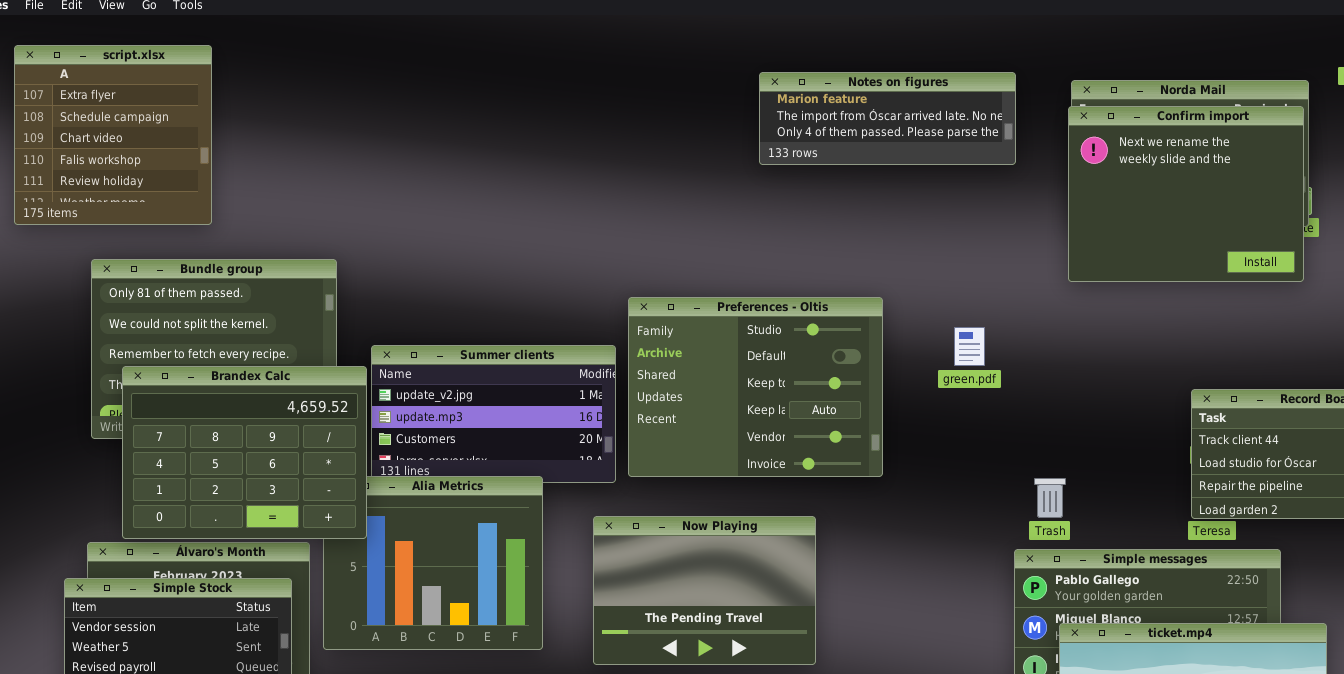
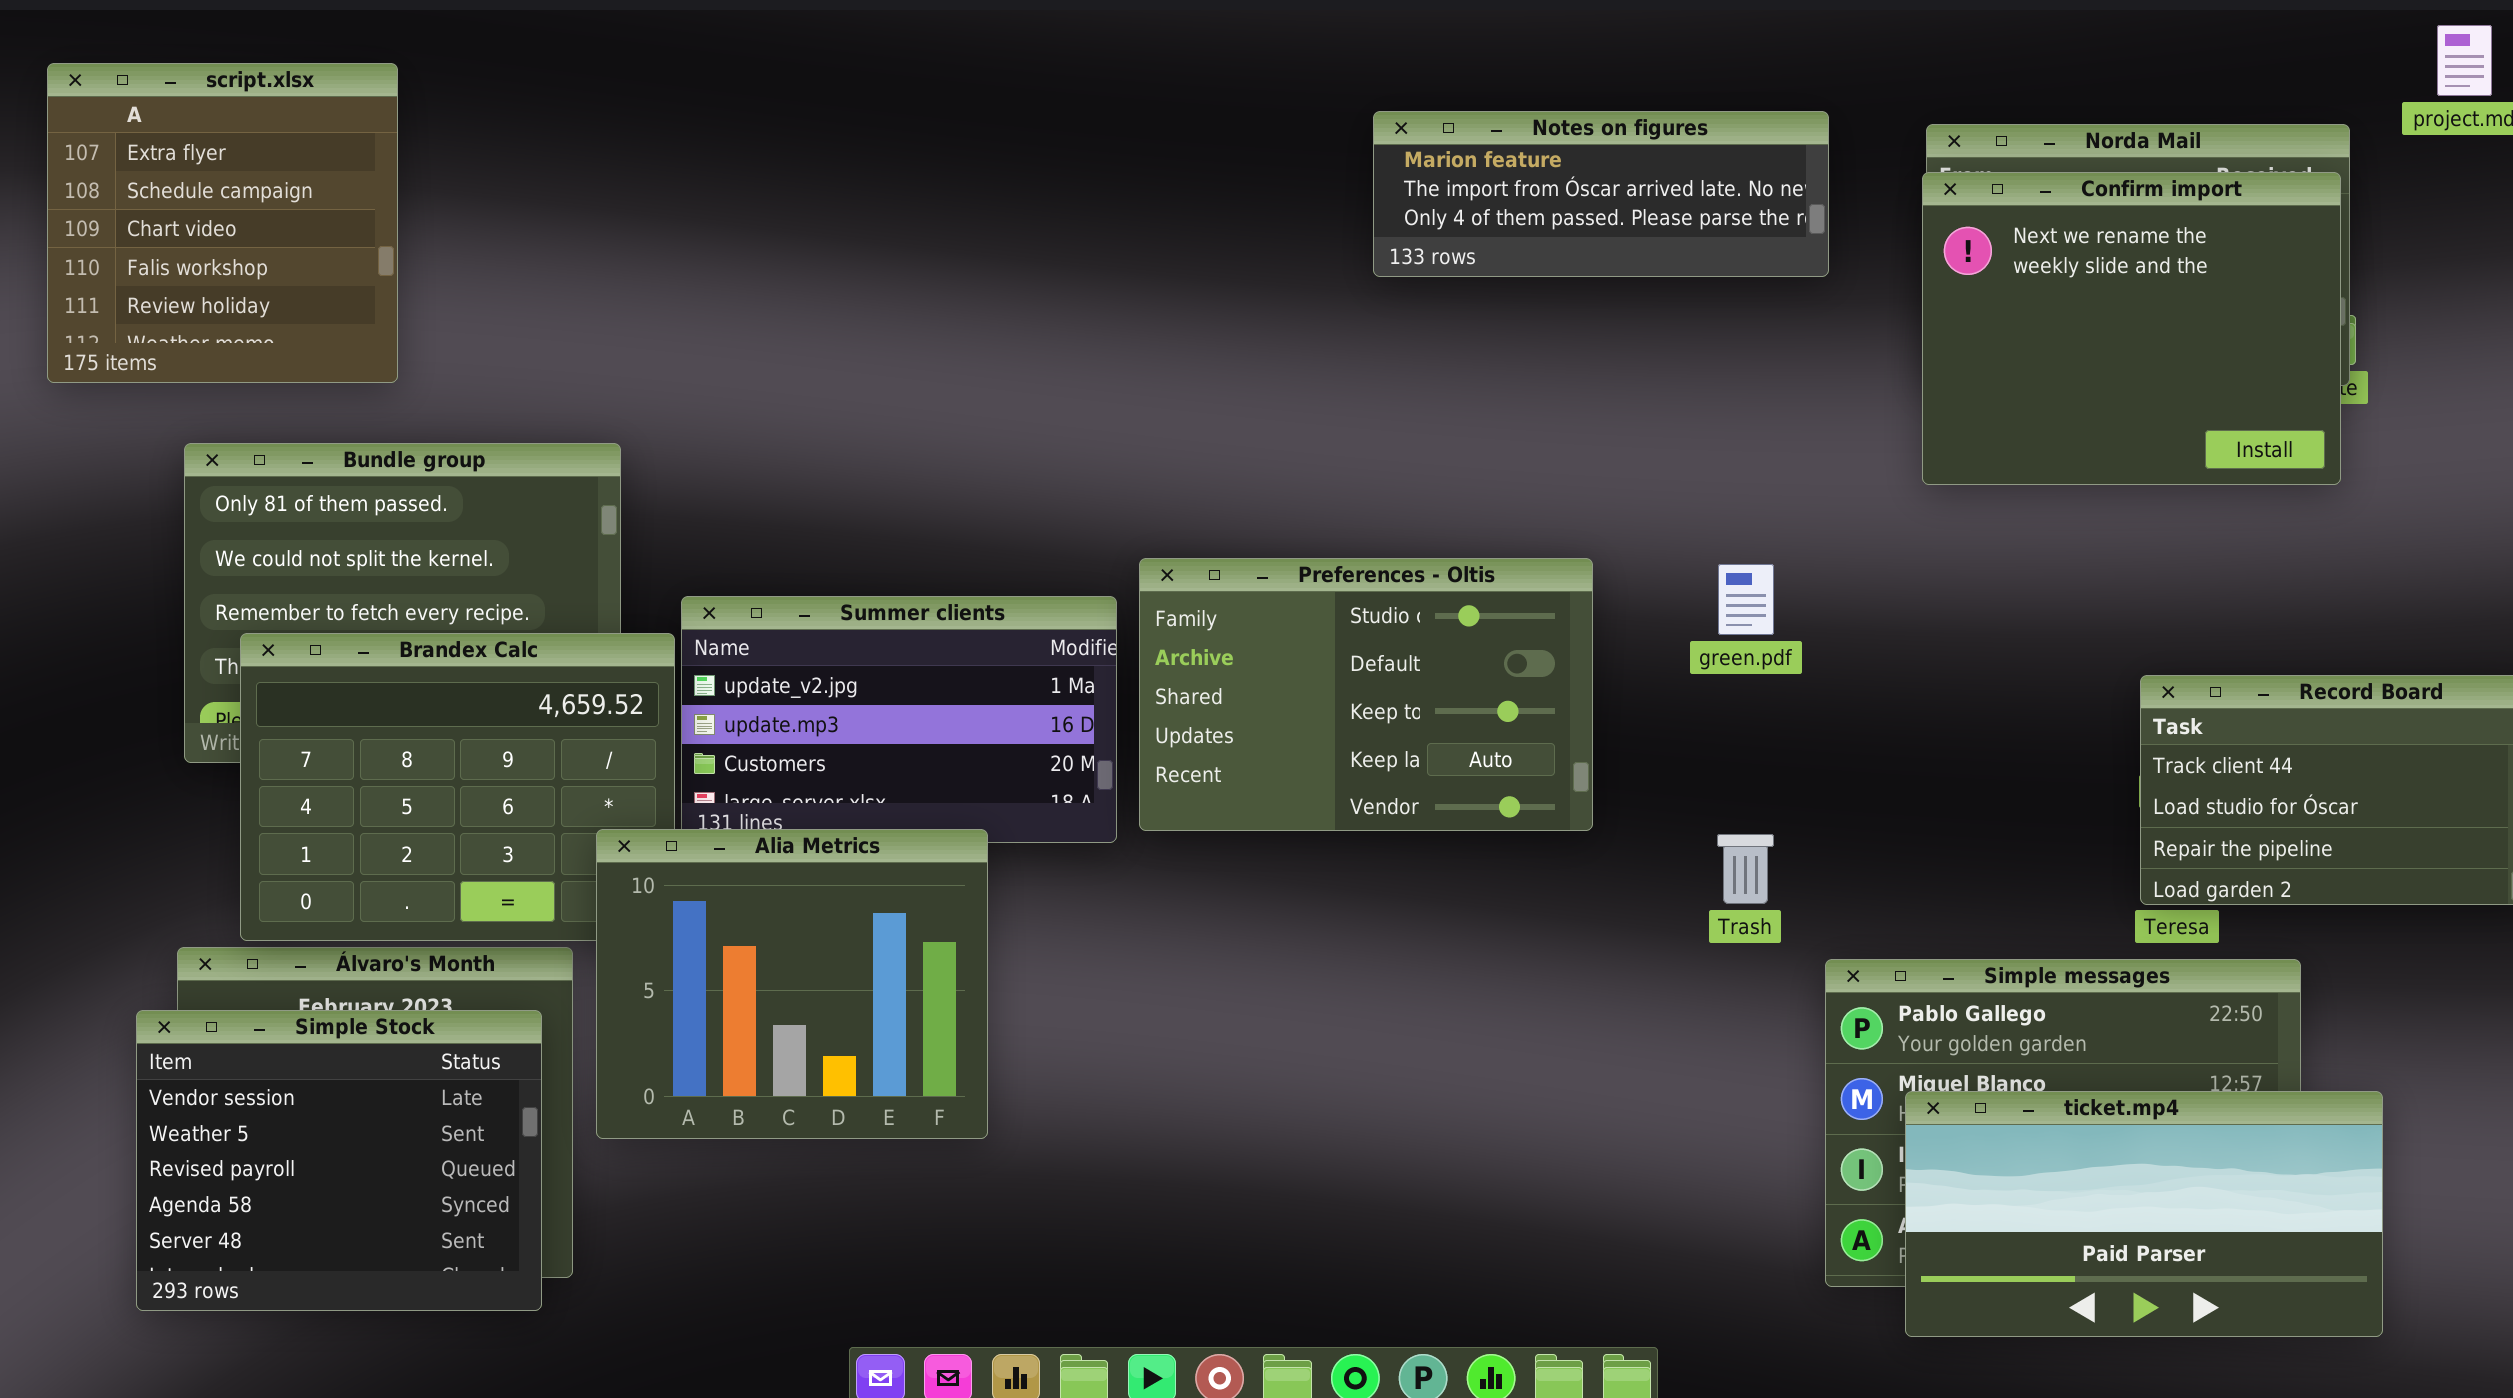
Preferences - Oltis: [628,297,883,477] -> [1139,558,1593,831], resized
Alia Metrics: [323,476,543,650] -> [596,829,988,1139], raised
Trash: [1034,478,1066,518] -> [1717,834,1774,904], moved
Now Playing: [593,516,816,665] -> none, closed

